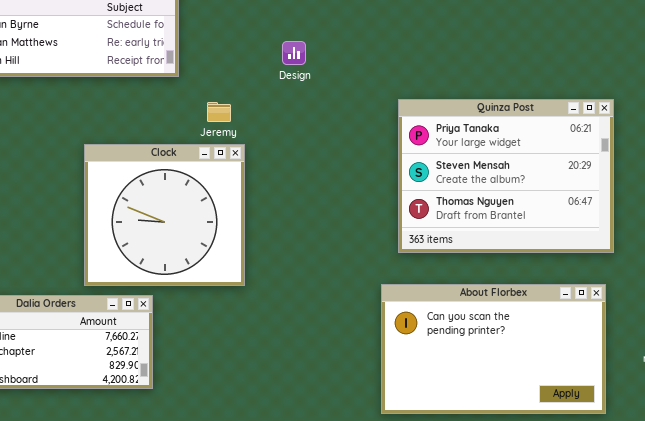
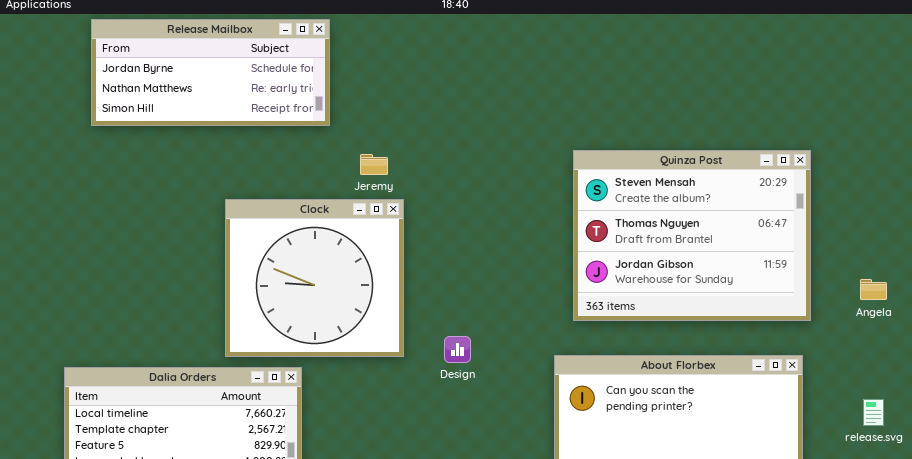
Design: [282,41,306,65] -> [444,336,471,363], moved
Quinza Post: [398,99,614,253] -> [573,150,811,321], scrolled down 1 row

